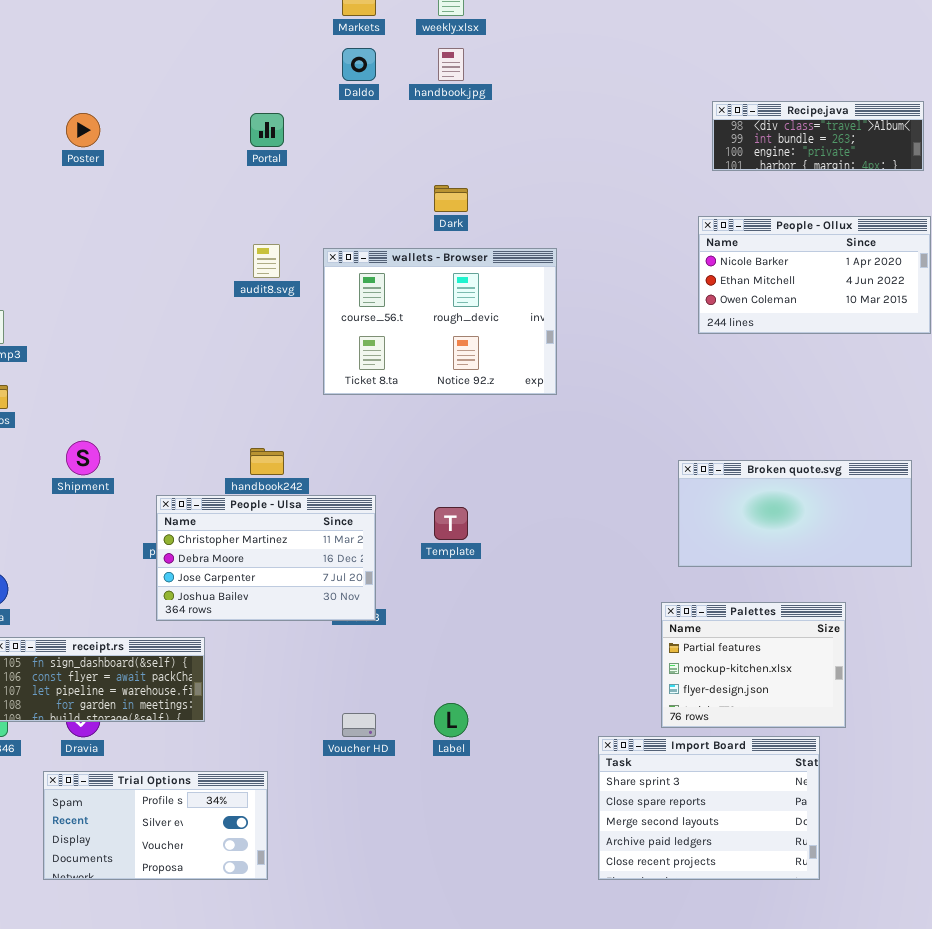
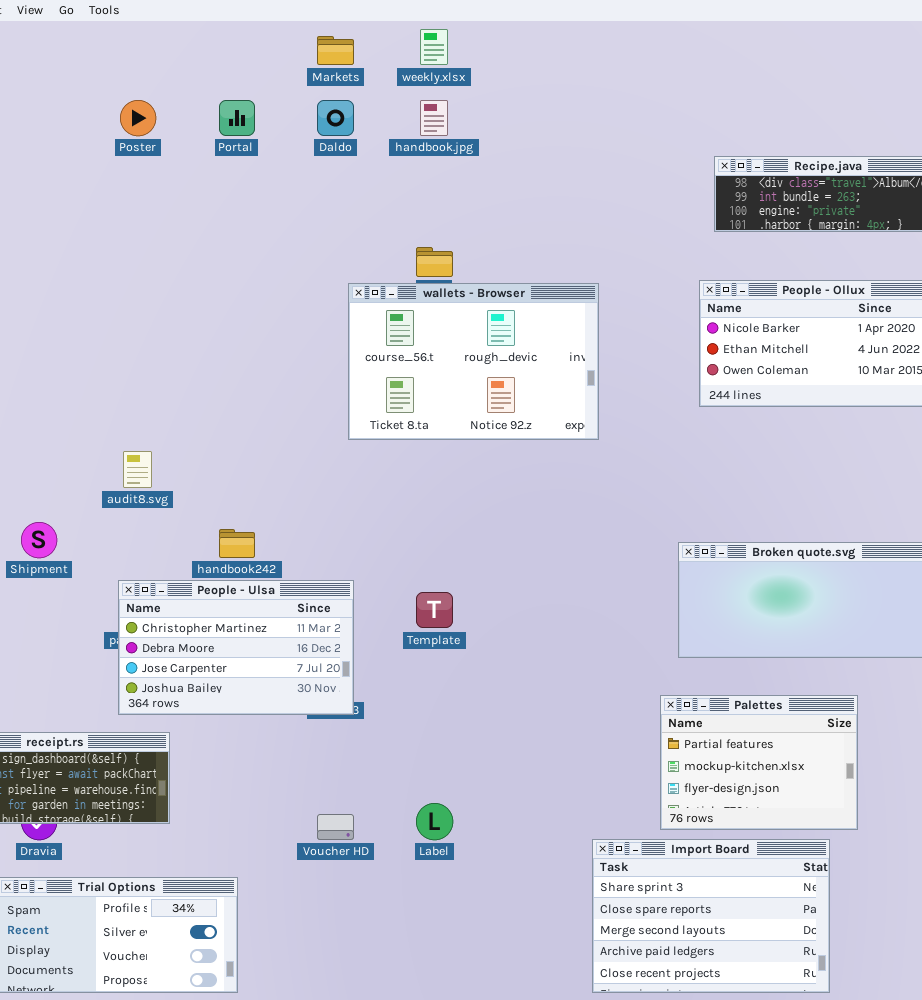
Poster: [66,113,100,147] -> [120,100,156,136], moved
Portal: [250,113,284,147] -> [219,100,255,136], moved
audit8.svg: [253,244,280,278] -> [123,451,152,488], moved
wallets - Browser: [323,248,557,395] -> [348,283,599,440], moved

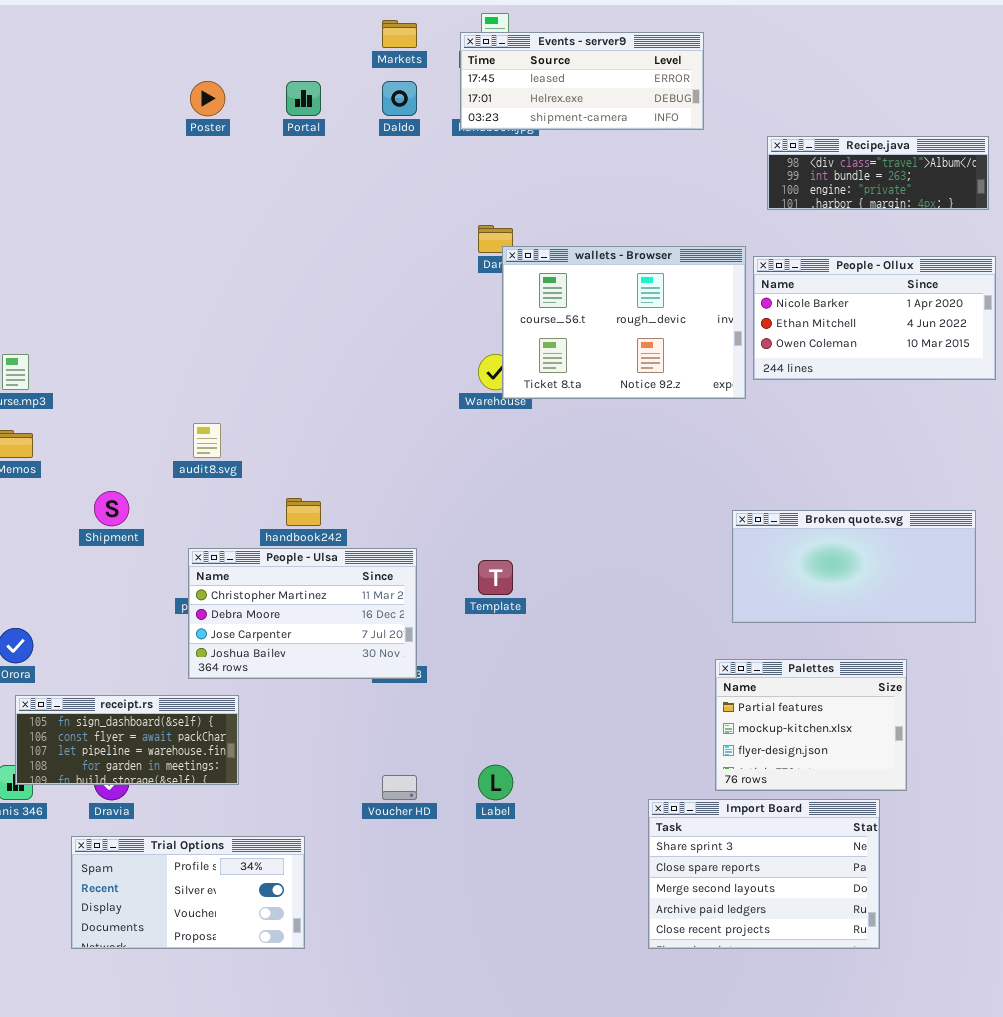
Events - server9: none -> [460,32,704,130], opened
wallets - Browser: [348,283,599,440] -> [502,246,746,399], moved

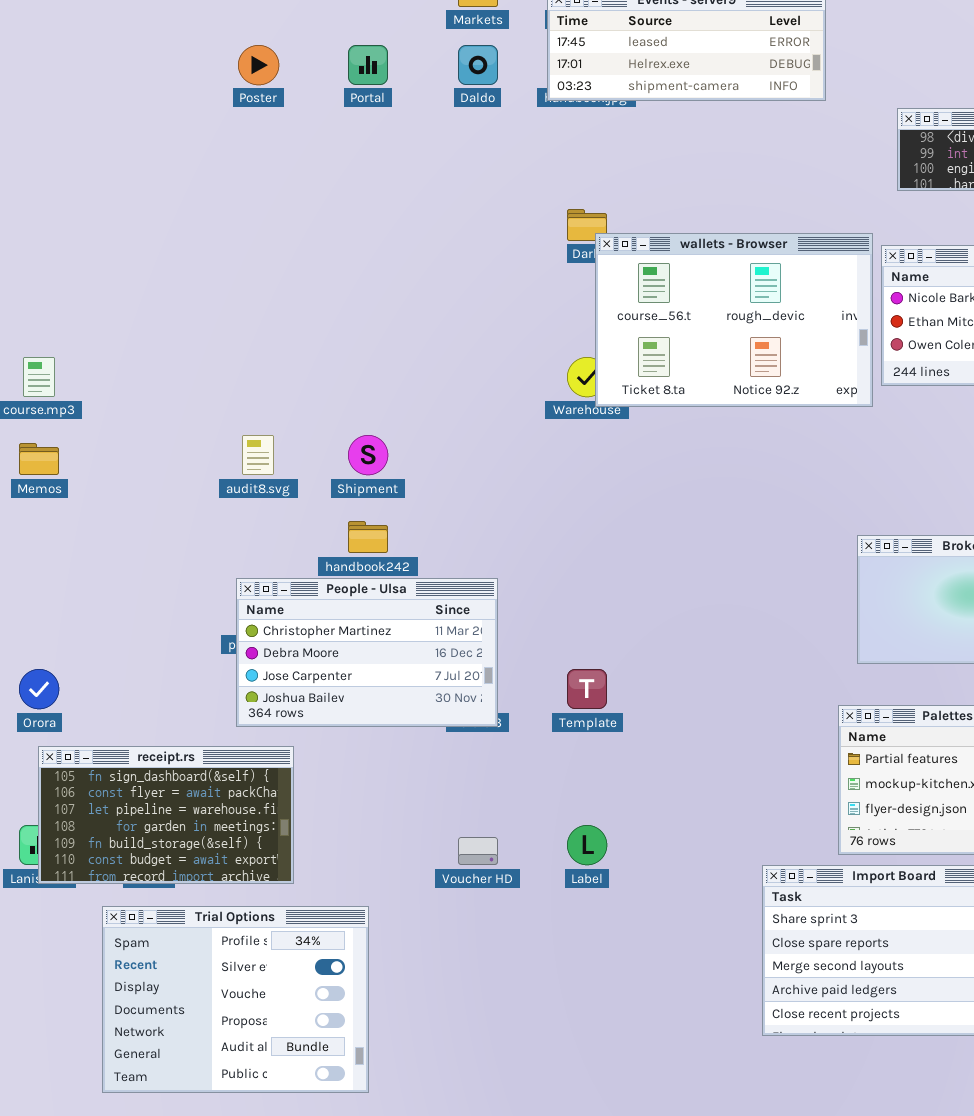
Shipment: [94,491,129,526] -> [348,435,388,475], moved
Template: [478,560,513,595] -> [567,669,607,709], moved
receipt.rs: [15,695,239,785] -> [38,746,294,884], resized
Trial Options: [71,836,305,949] -> [102,906,369,1093], resized

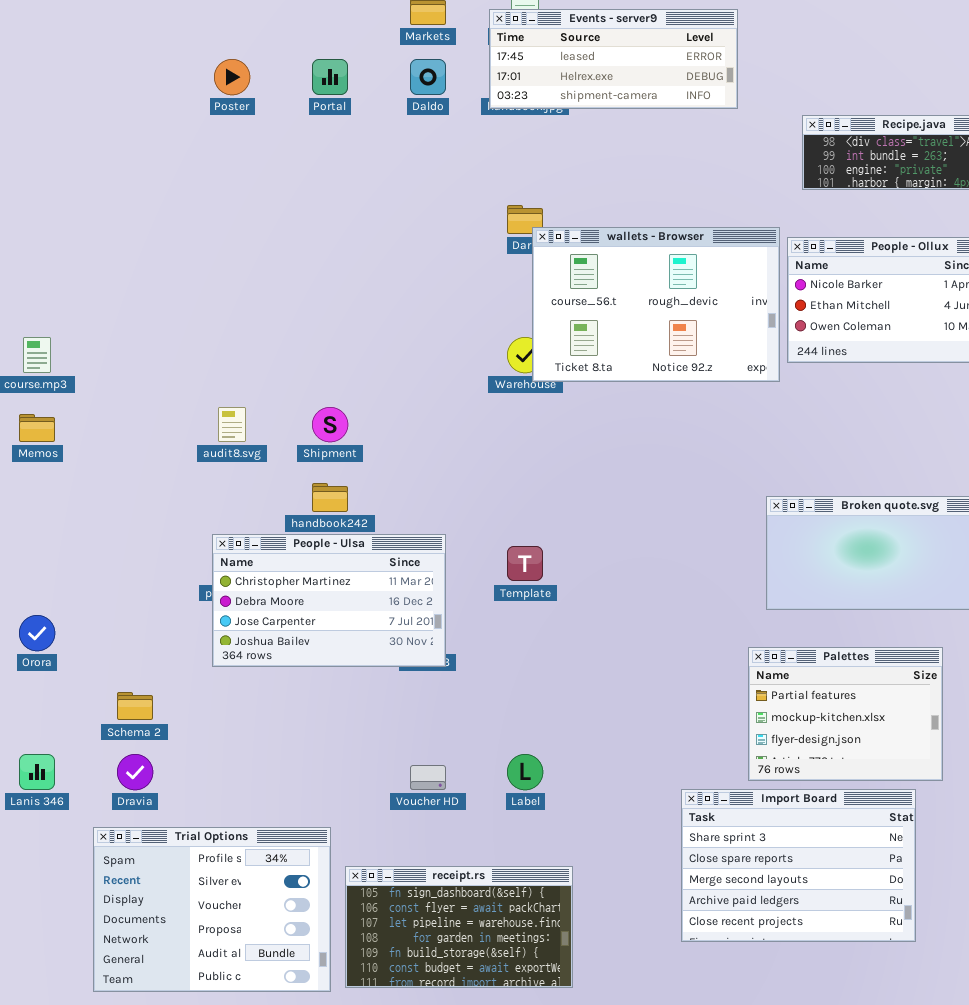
Template: [567,669,607,709] -> [507,546,543,581], moved
receipt.rs: [38,746,294,884] -> [345,866,573,988], moved

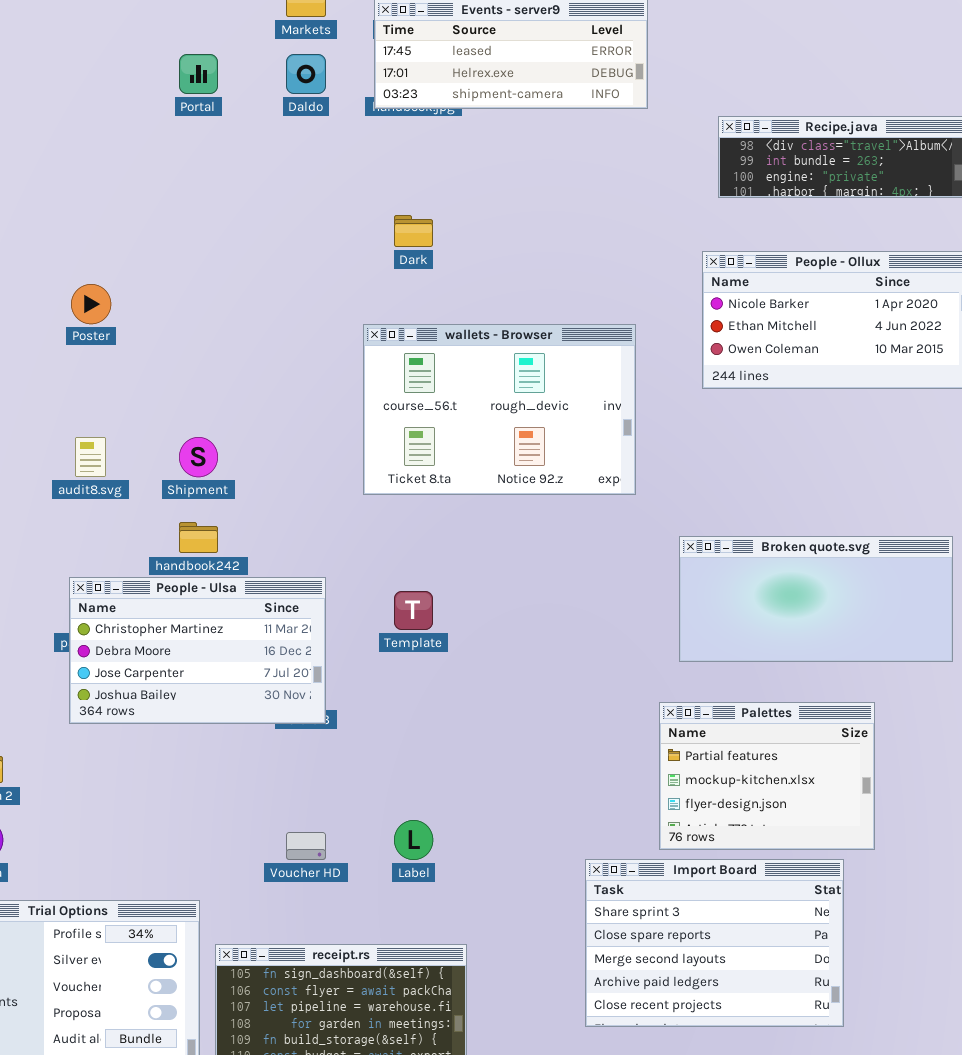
Poster: [214,59,250,95] -> [71,284,111,324], moved
wallets - Browser: [532,227,780,382] -> [363,324,636,495], moved

